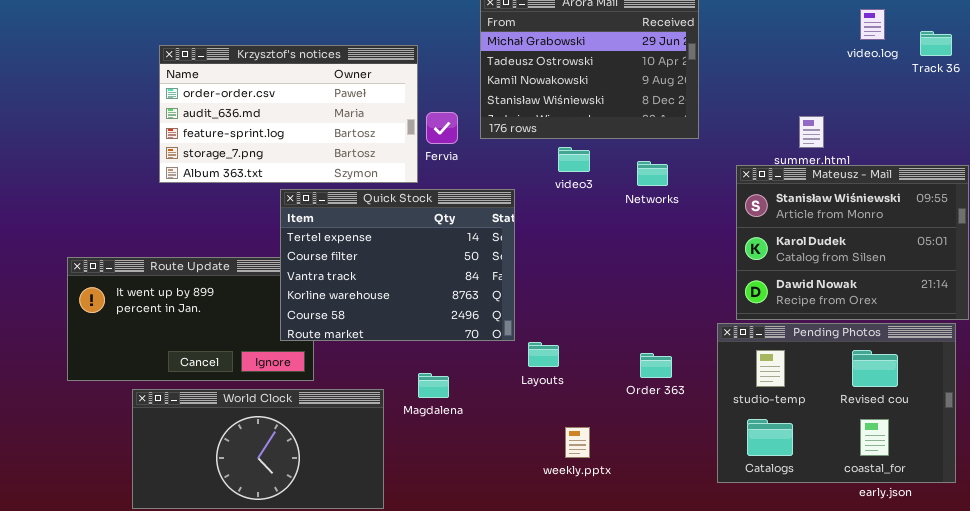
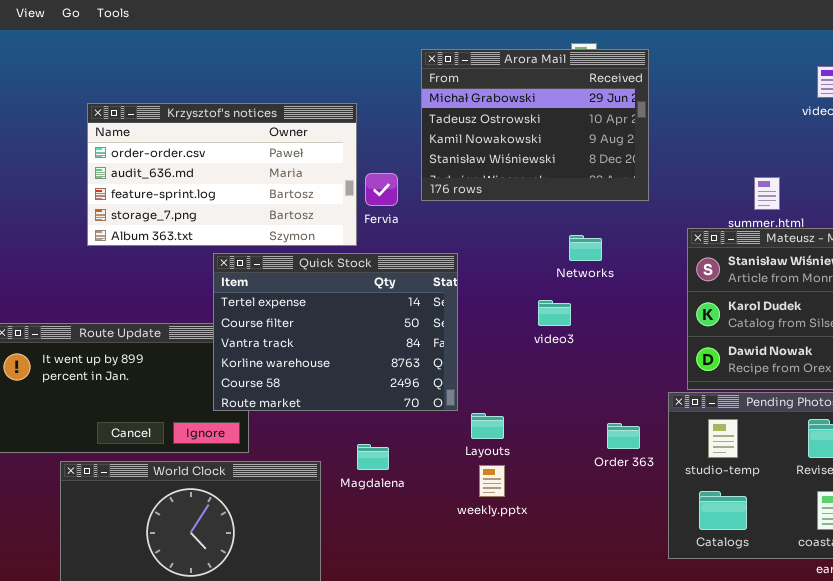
video3: [558,147,590,172] -> [538,300,571,326], moved
Networks: [637,161,668,186] -> [569,235,602,261], moved
Order 363: [640,353,672,378] -> [607,423,640,449], moved
weekly.pptx: [565,427,590,458] -> [479,465,505,497], moved

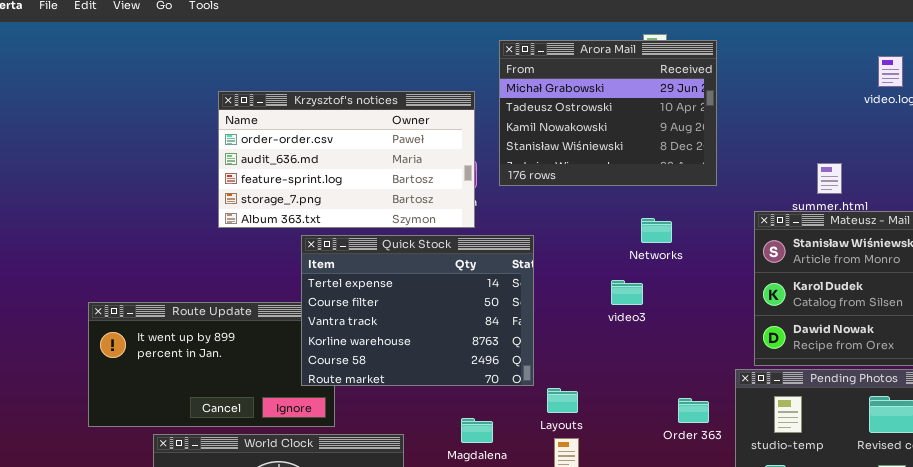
Krzysztof's notices: [87,103,357,246] -> [218,91,475,228], moved
Magdalena: [357,444,389,470] -> [461,418,493,443], moved

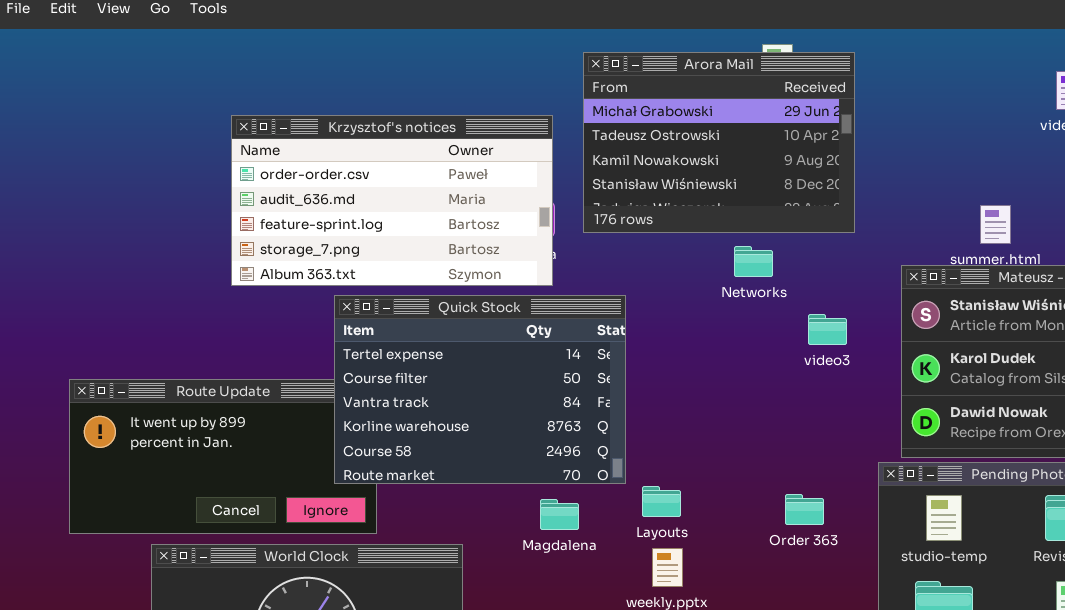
Networks: [641,218,672,243] -> [734,246,773,277], moved
video3: [611,280,643,305] -> [808,314,847,345], moved
Order 363: [678,398,709,423] -> [785,494,824,525], moved
Magdalena: [461,418,493,443] -> [540,499,579,530], moved

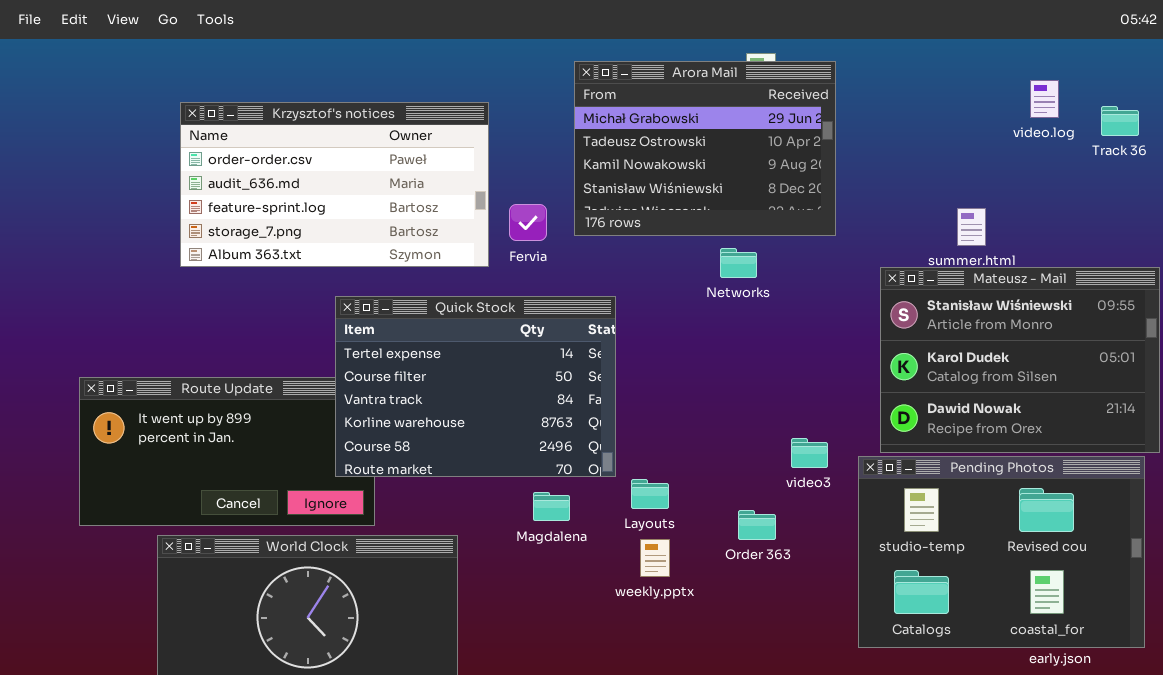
Krzysztof's notices: [231,115,553,286] -> [180,102,489,267], moved
video3: [808,314,847,345] -> [791,438,828,468], moved
Order 363: [785,494,824,525] -> [738,510,776,540], moved

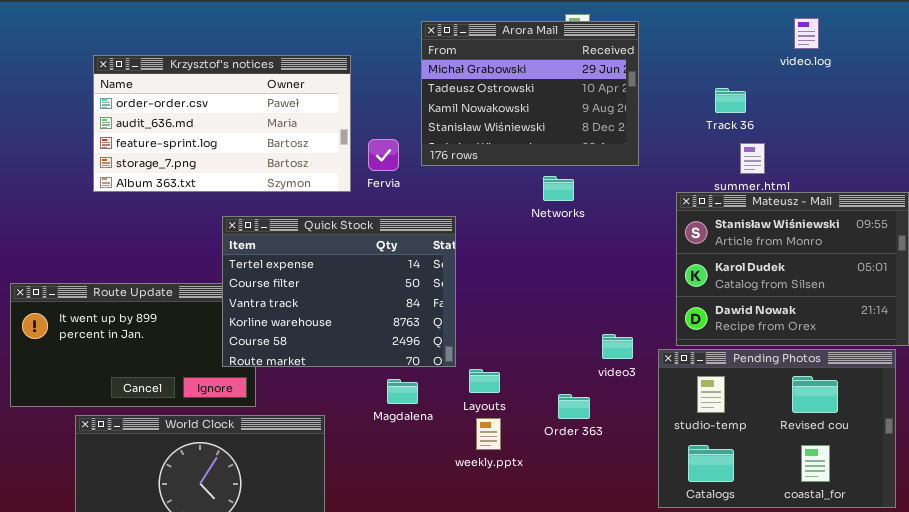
video.log: [1030,80,1059,118] -> [794,18,819,49], moved
Track 36: [1101,106,1139,136] -> [715,88,746,113], moved

